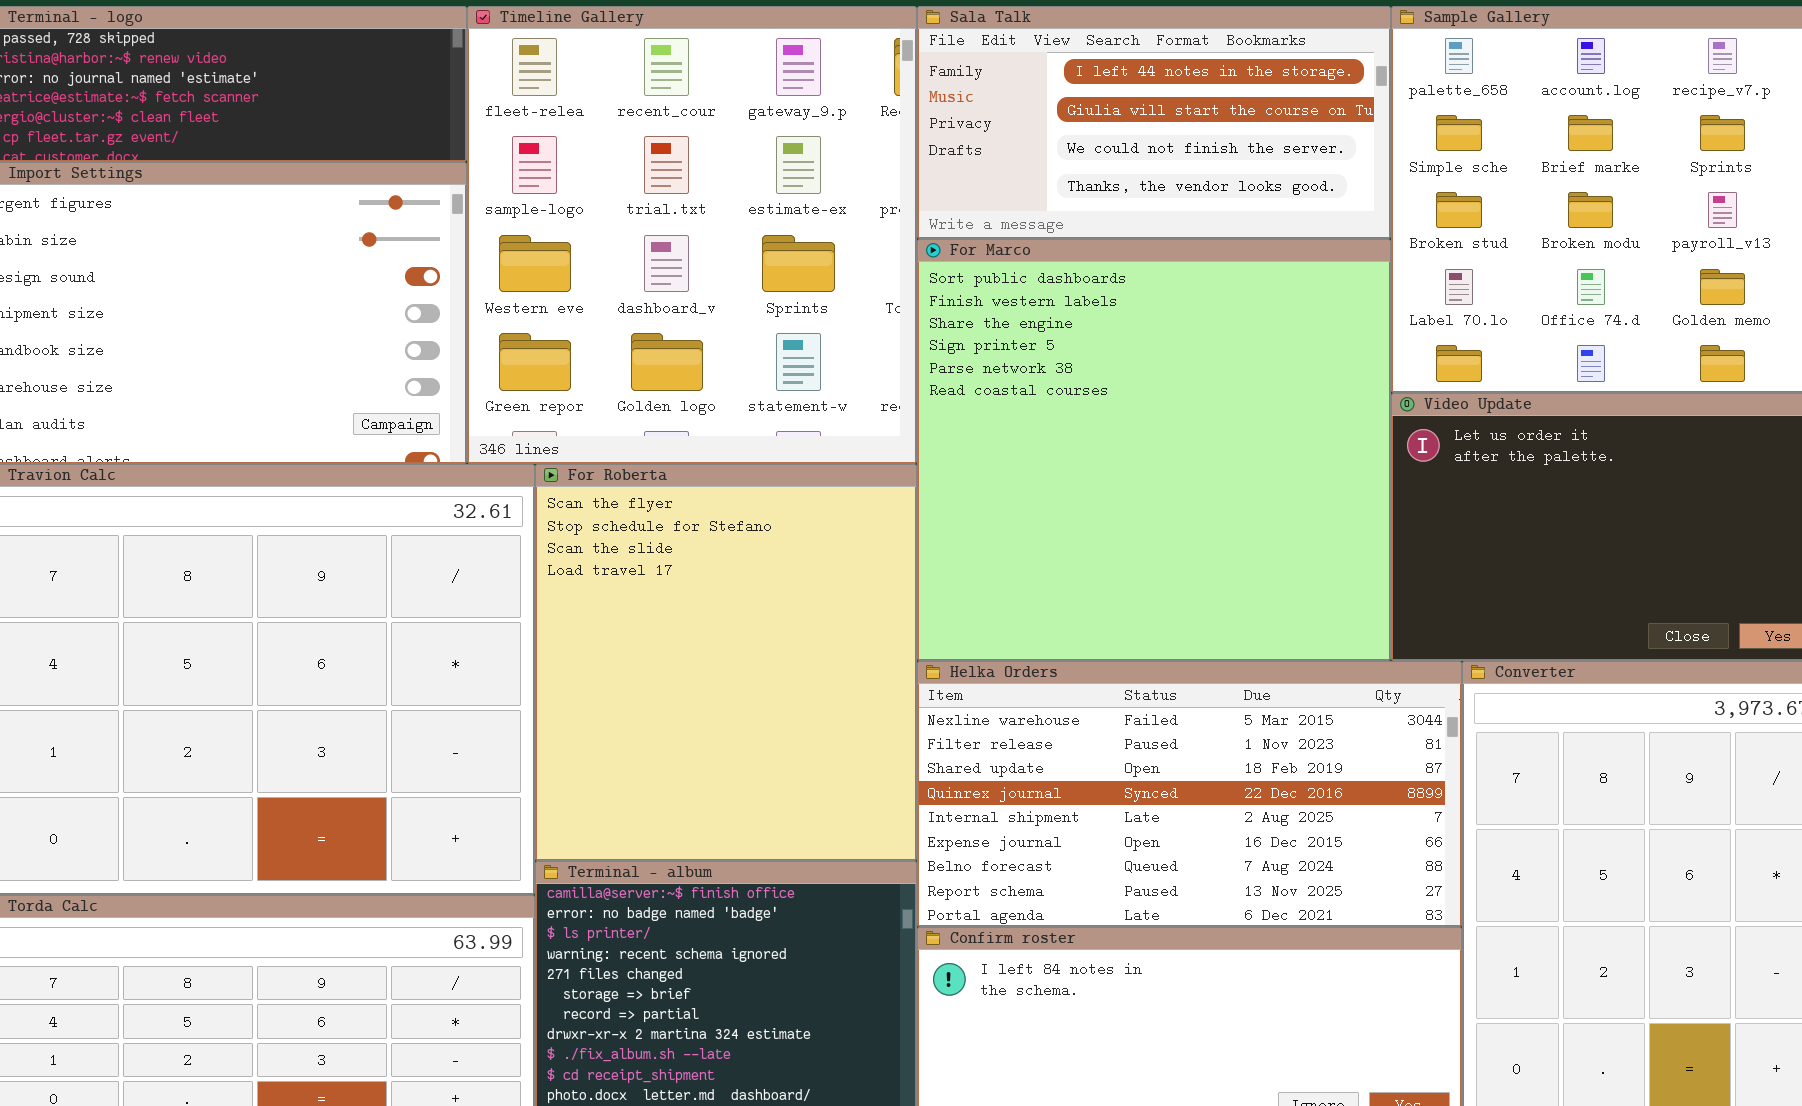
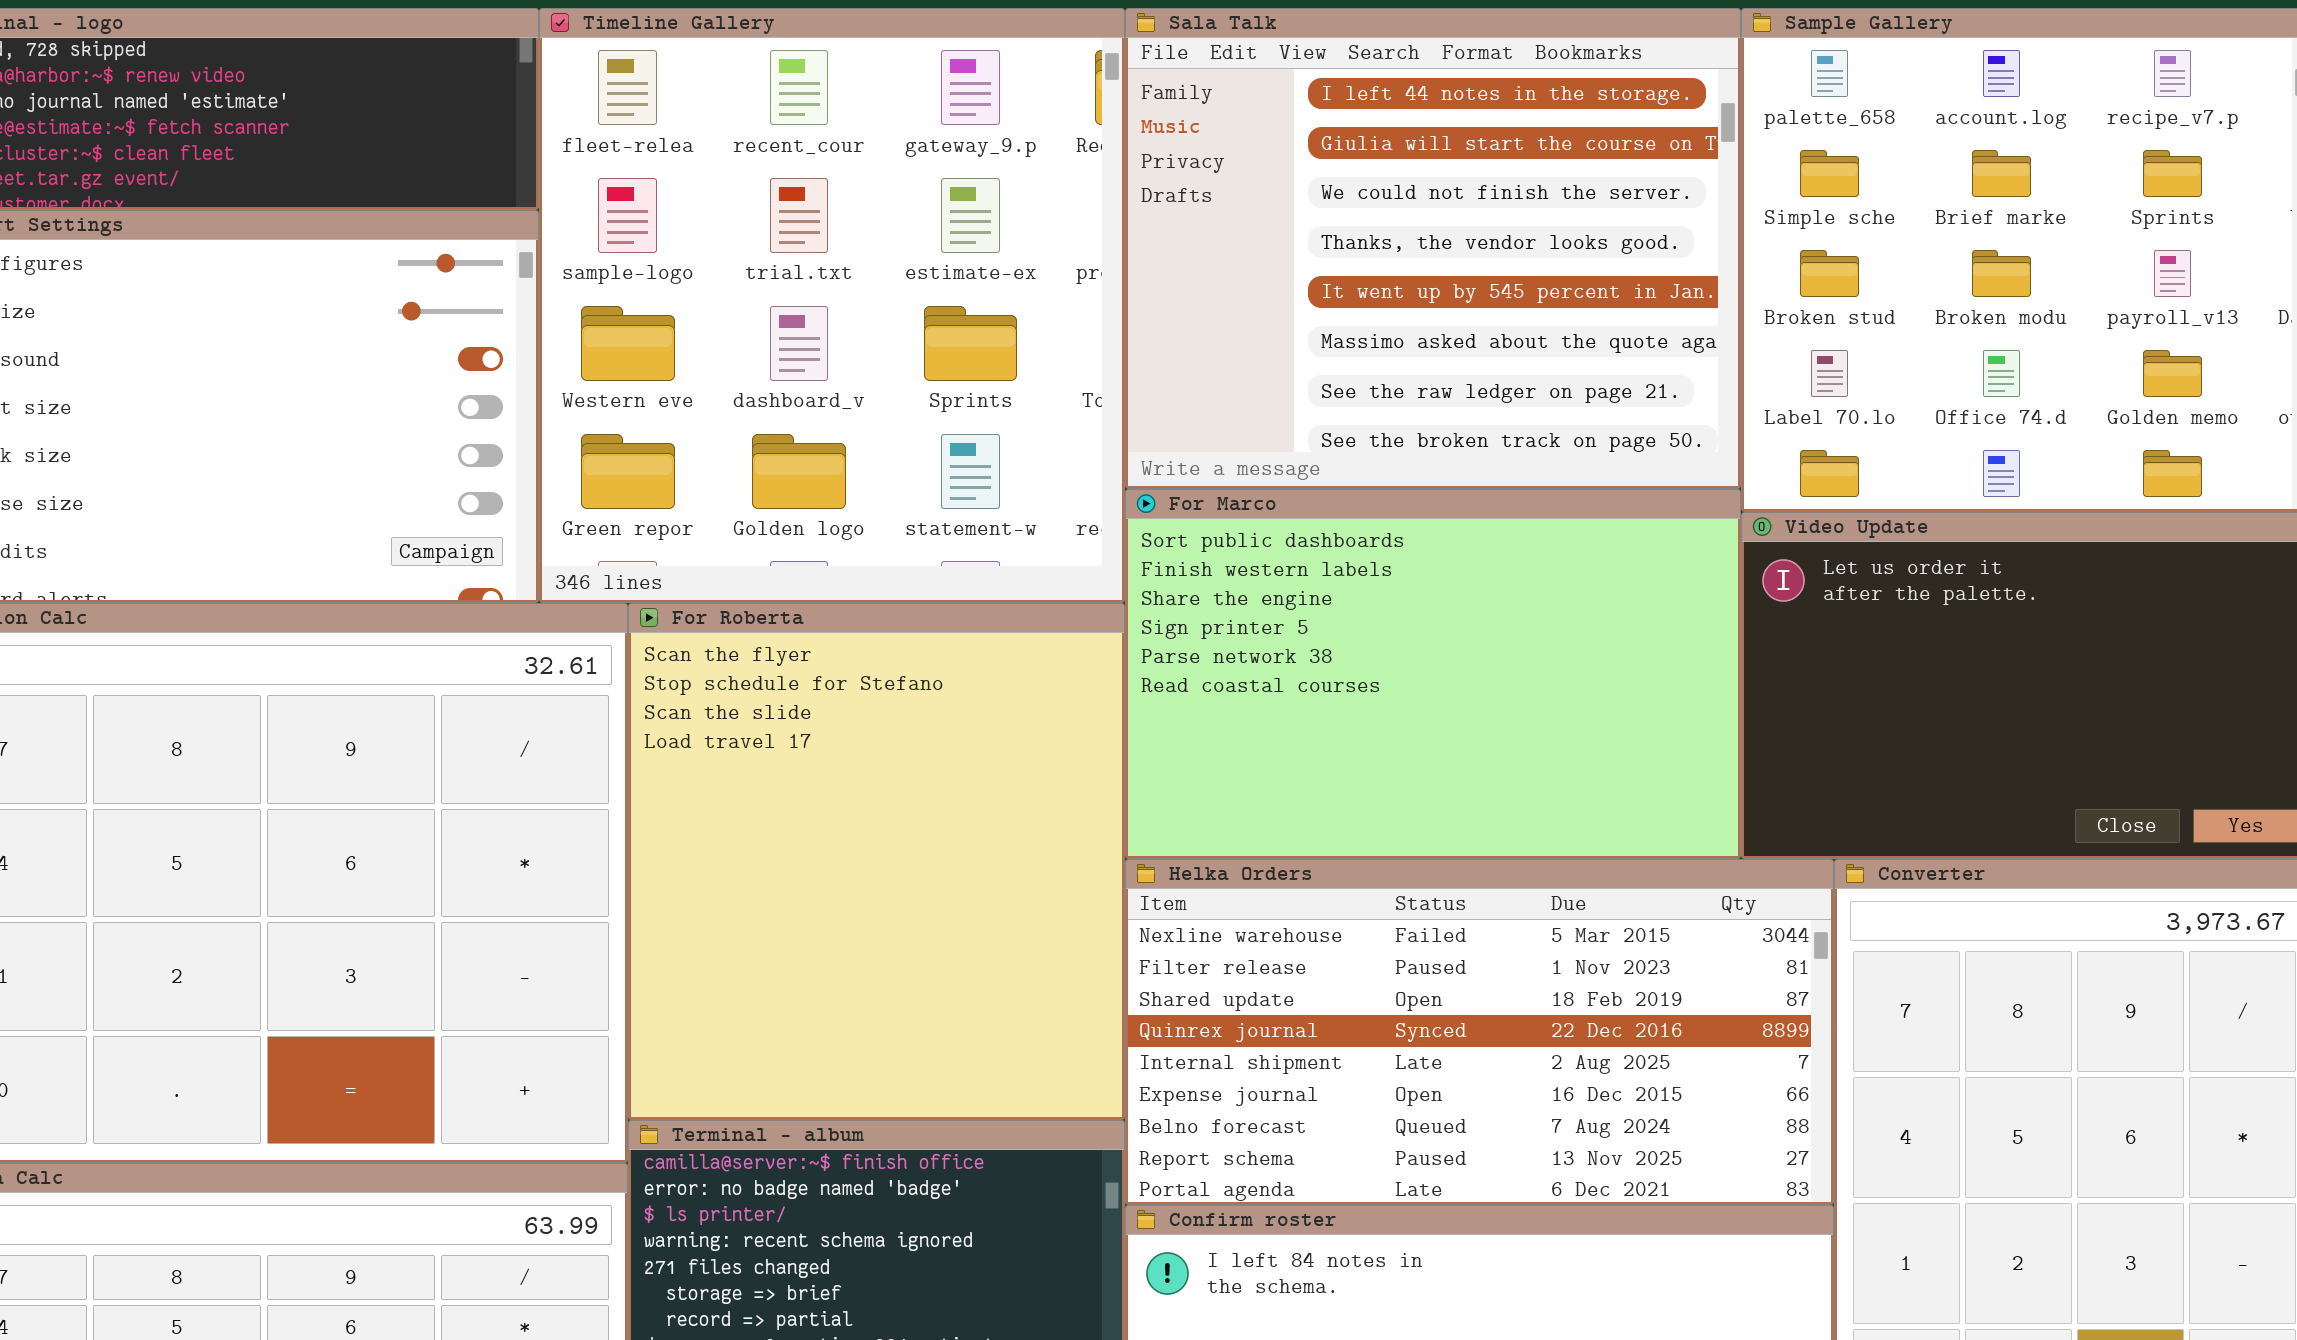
Sala Talk: [917,6,1391,239] -> [1125,8,1741,489], resized
For Marco: [917,239,1391,661] -> [1125,489,1741,859], resized

